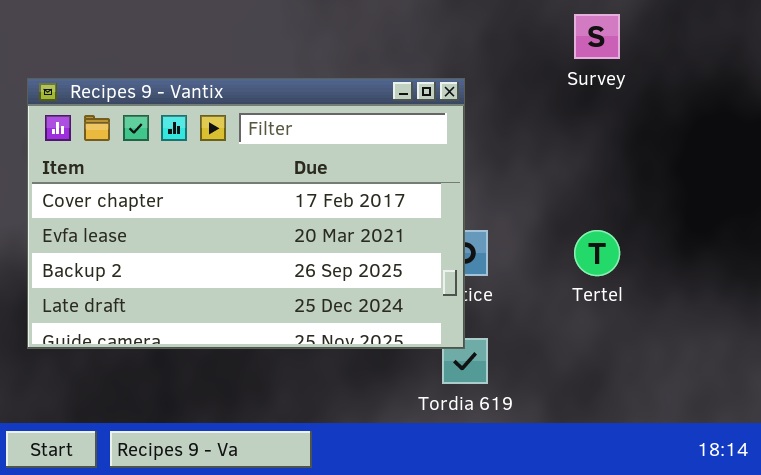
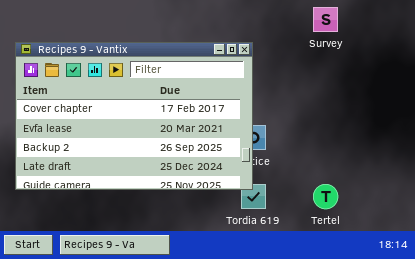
Tertel: [574,230,620,276] -> [313,184,338,209], moved

